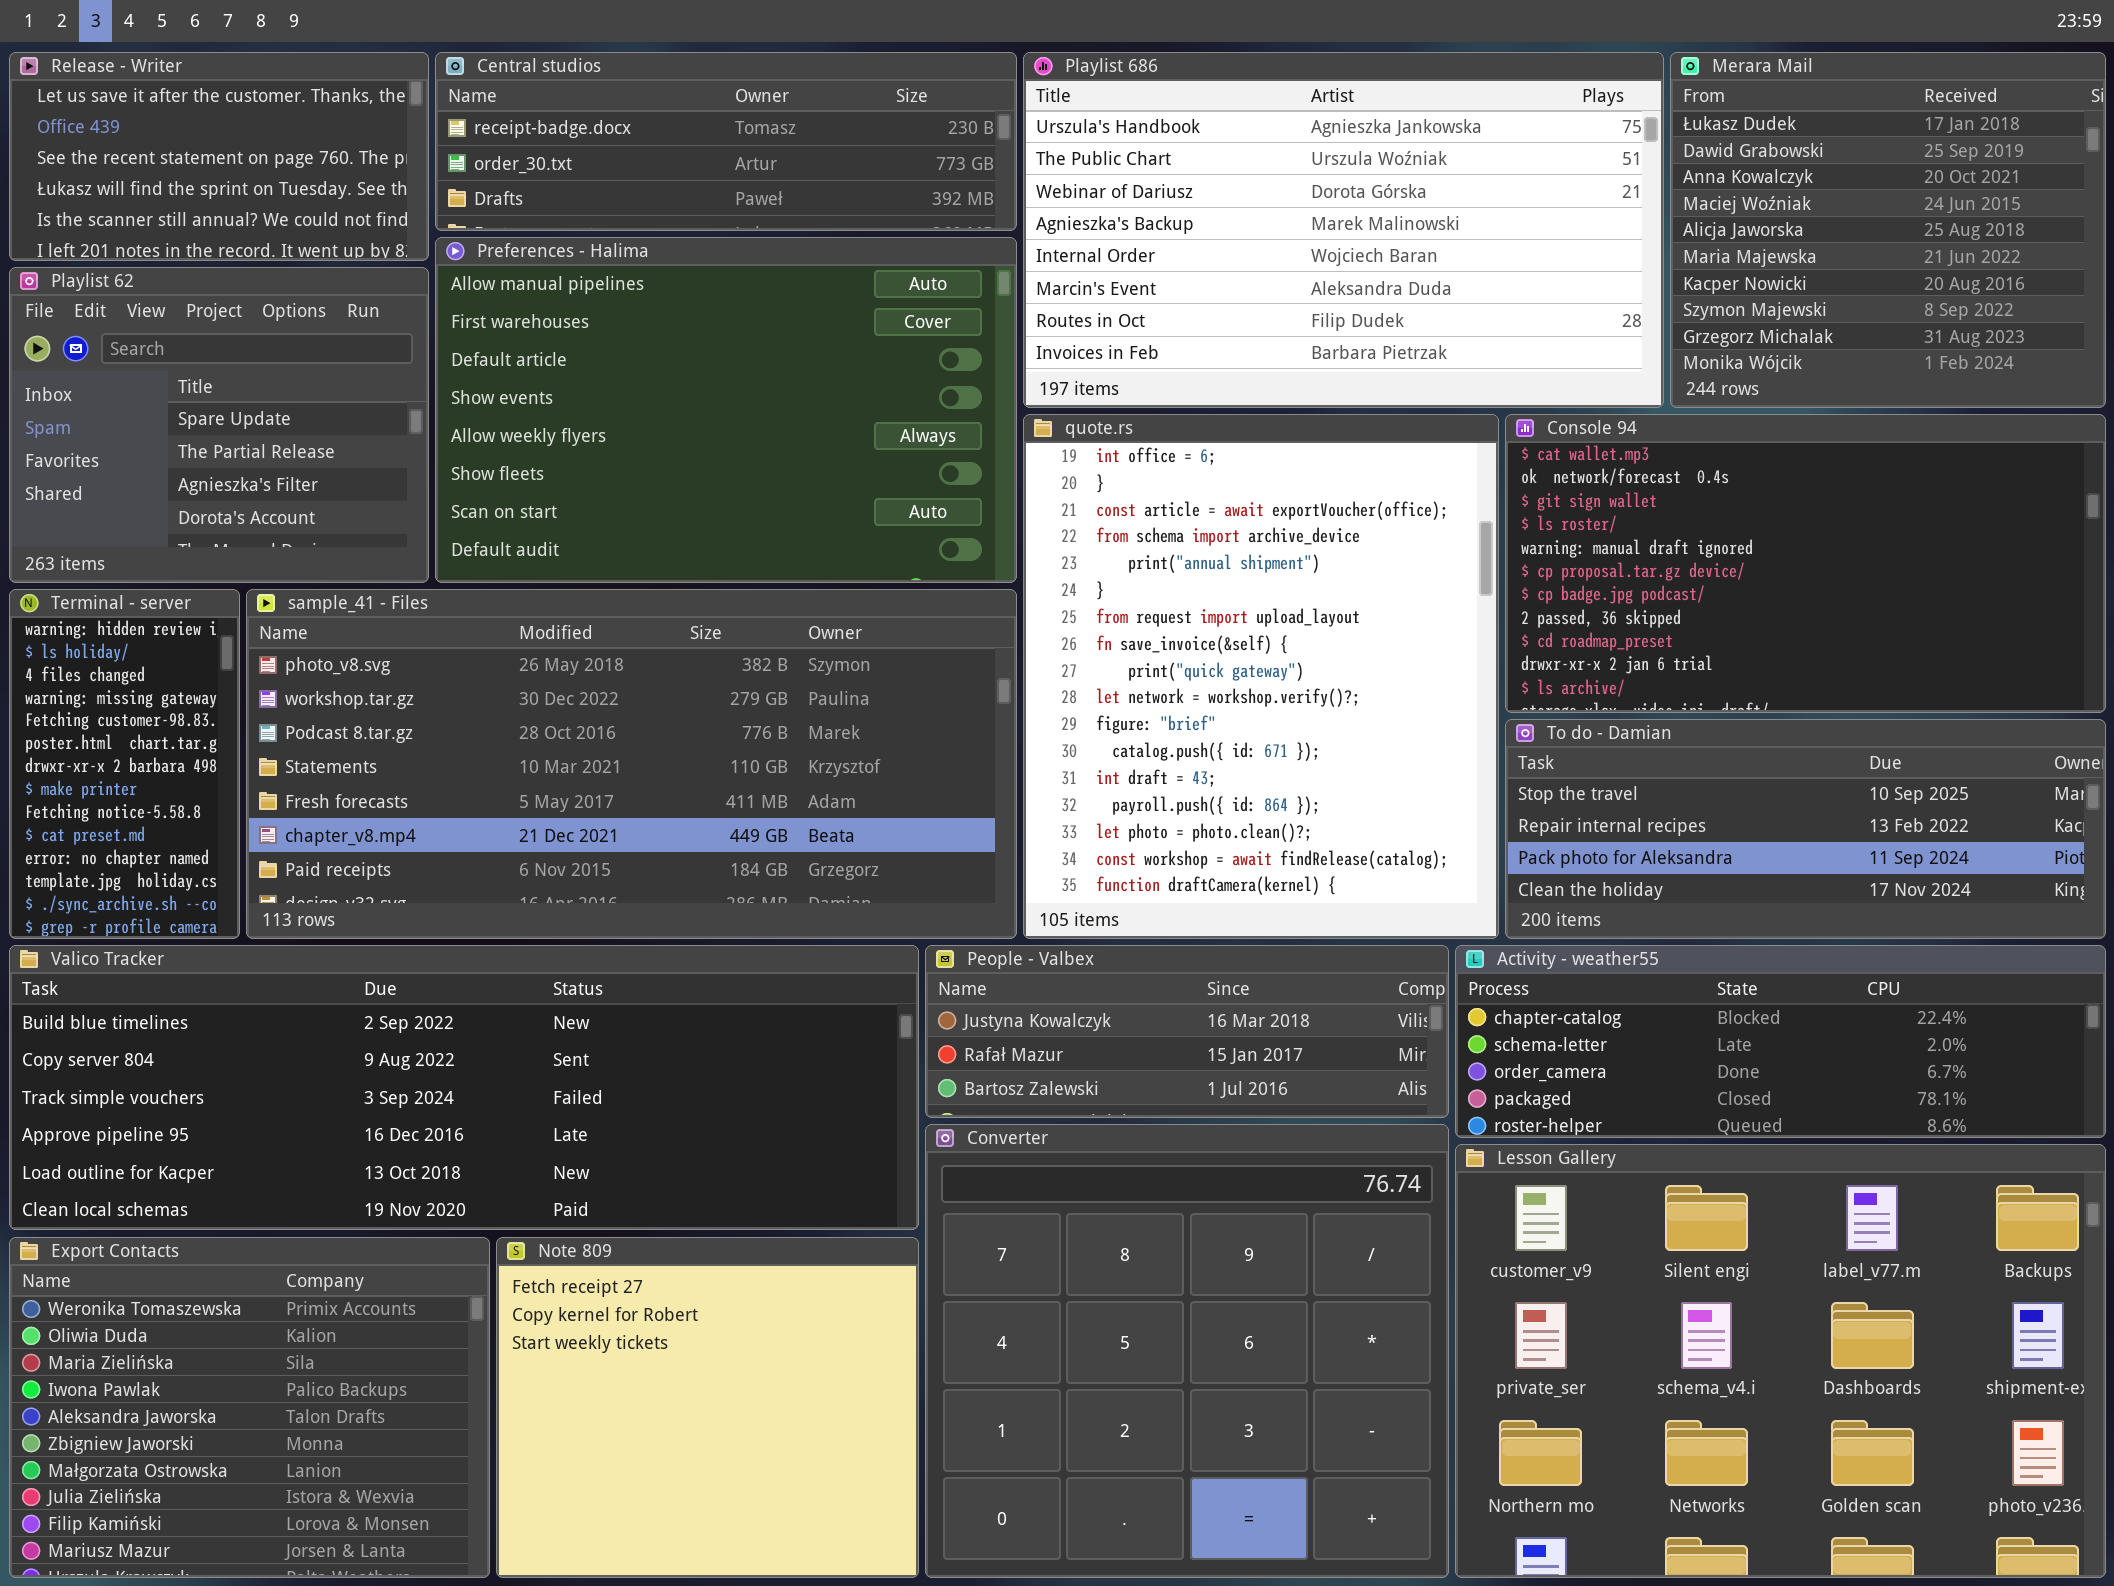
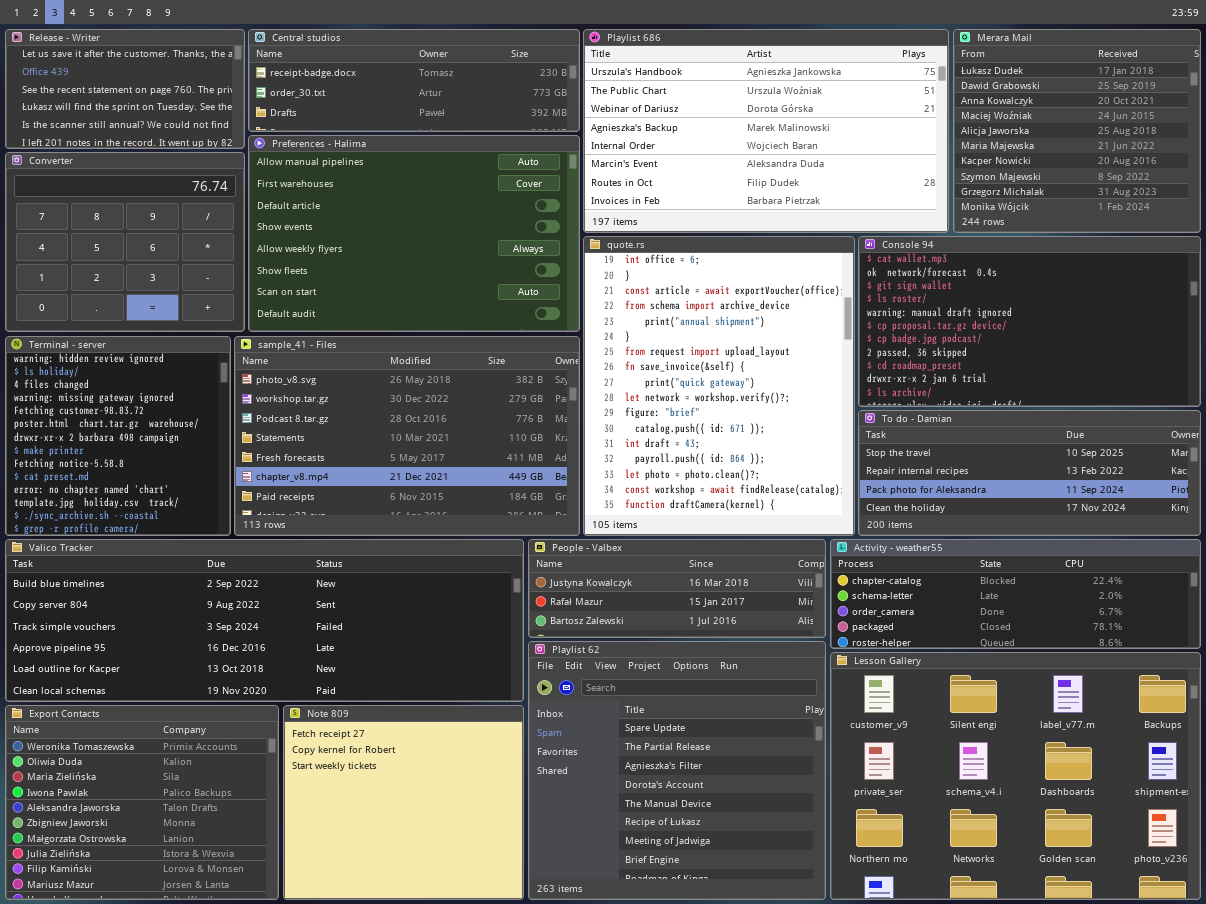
Playlist 62: [9,267,429,583] -> [528,641,826,900], moved, resized
Terminal - server: [9,589,240,939] -> [5,336,231,536], resized
sample_41 - Files: [246,589,1017,939] -> [234,336,580,536], resized
Converter: [925,1124,1449,1578] -> [5,152,245,332], moved, resized

